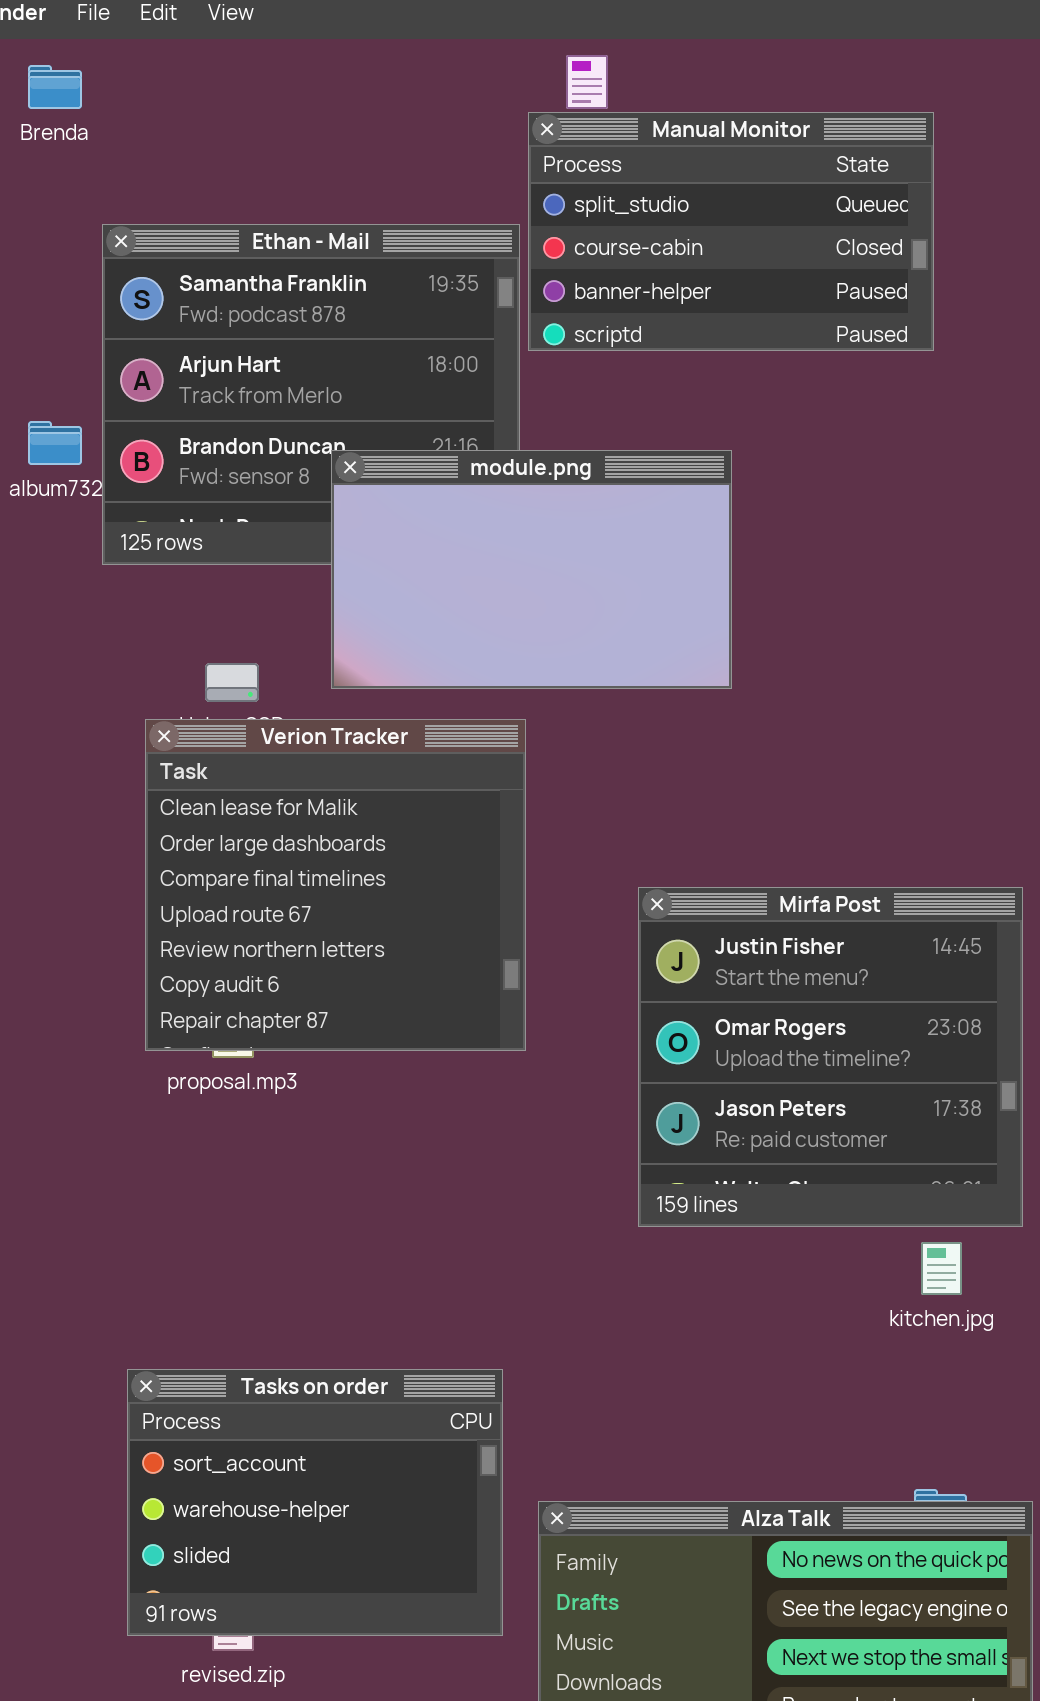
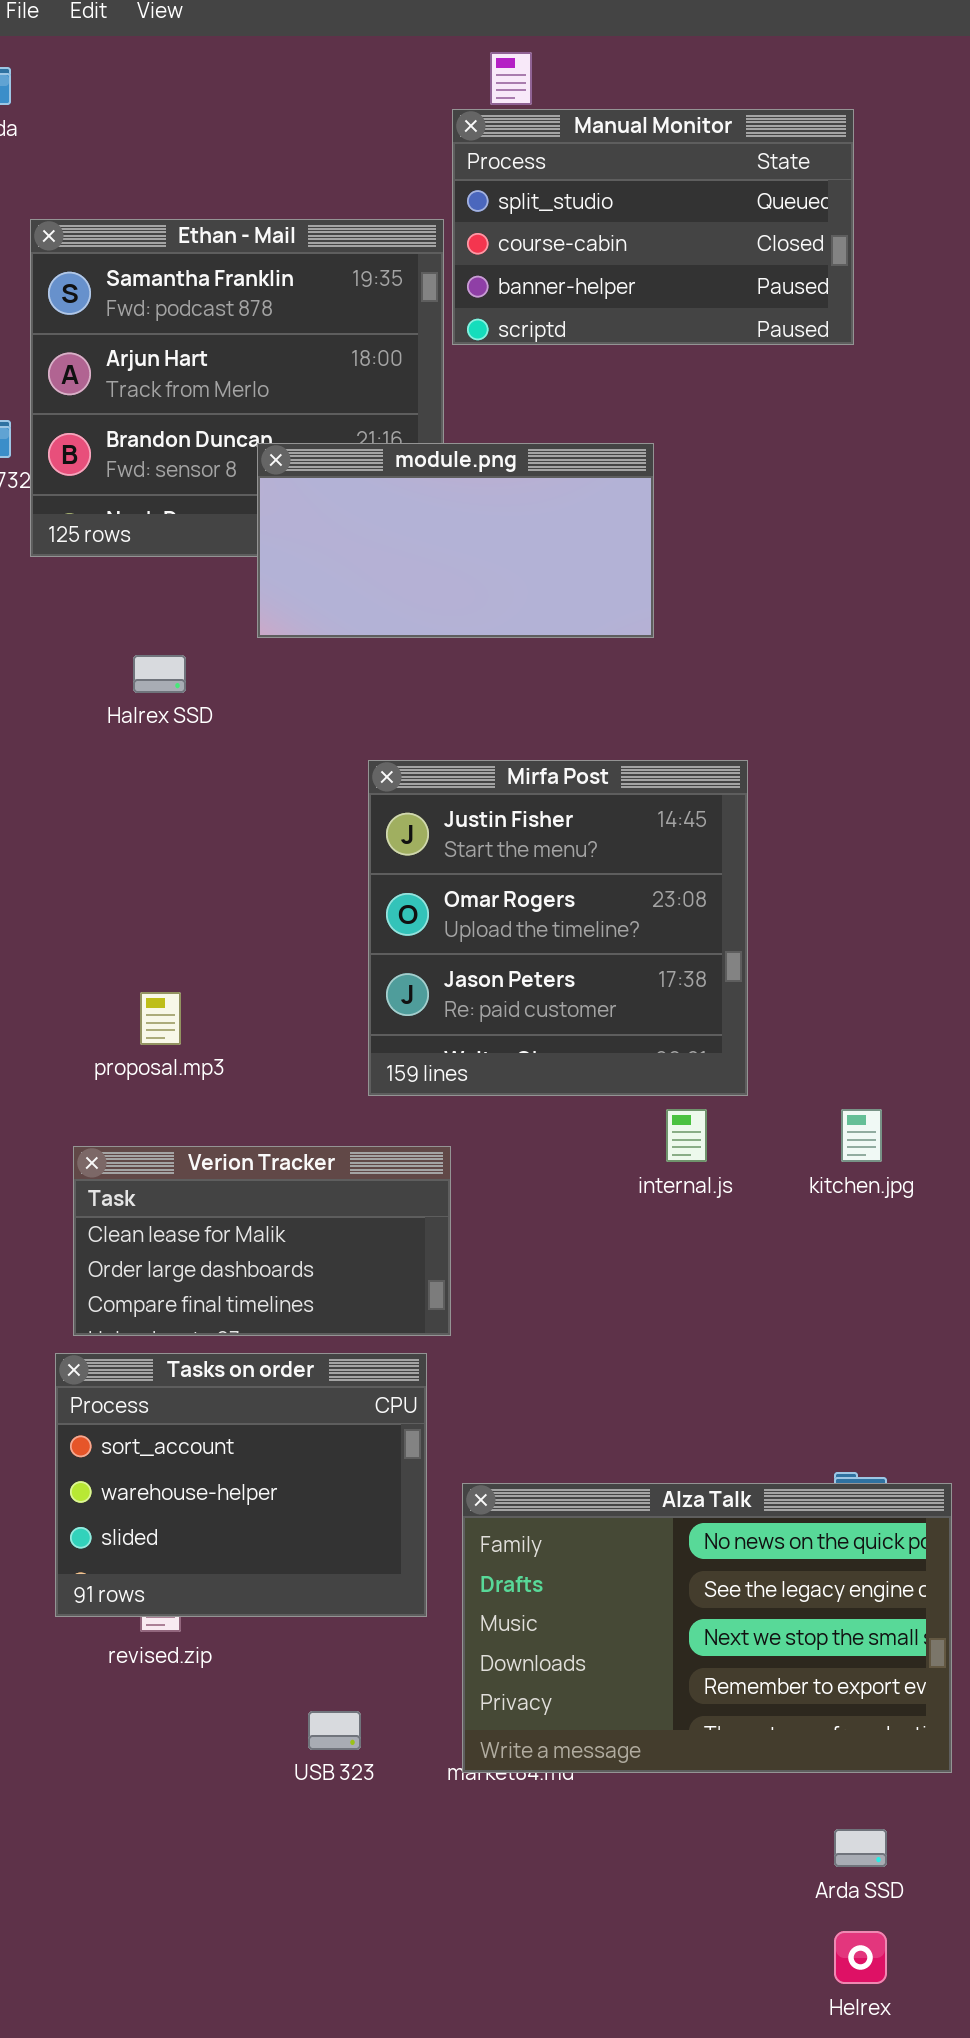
module.png: [331,450,732,689] -> [257,443,654,638], resized
Verion Tracker: [145,719,526,1051] -> [73,1146,451,1336], moved, resized
Mirfa Post: [638,887,1023,1227] -> [368,760,748,1096], moved
kitchen.jpg: [921,1242,962,1295] -> [841,1109,882,1162], moved

